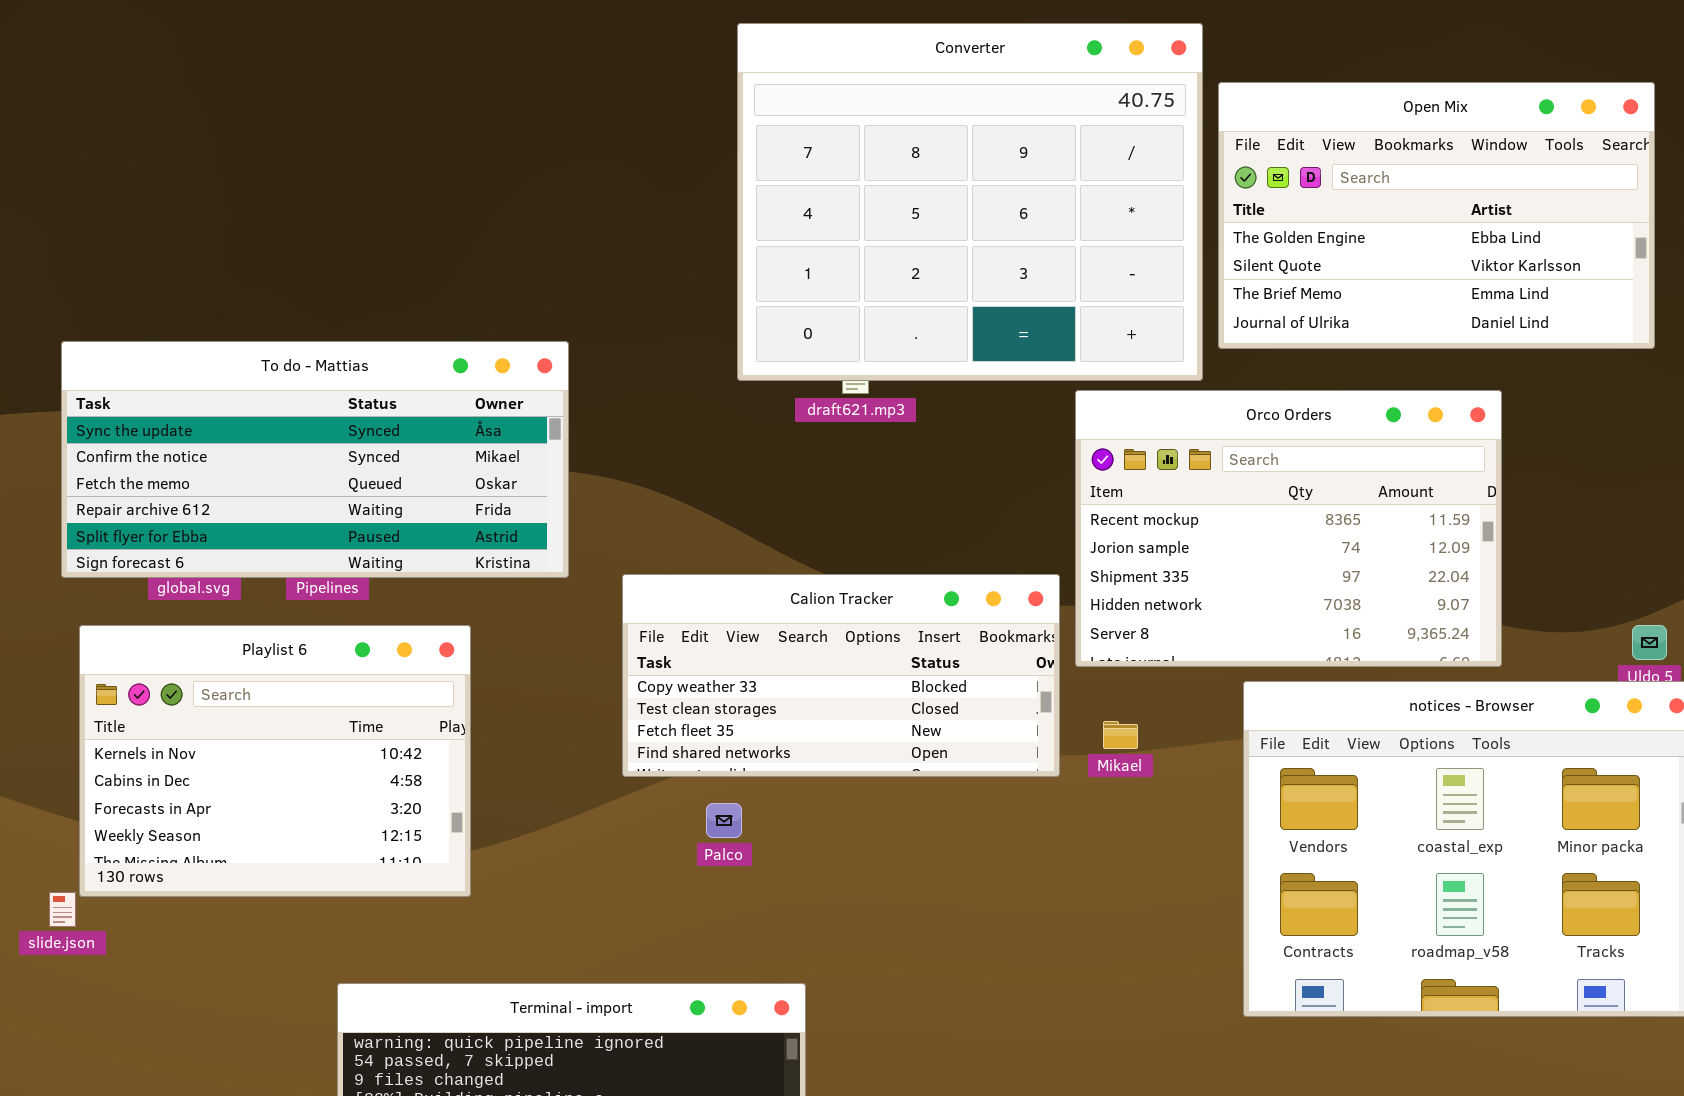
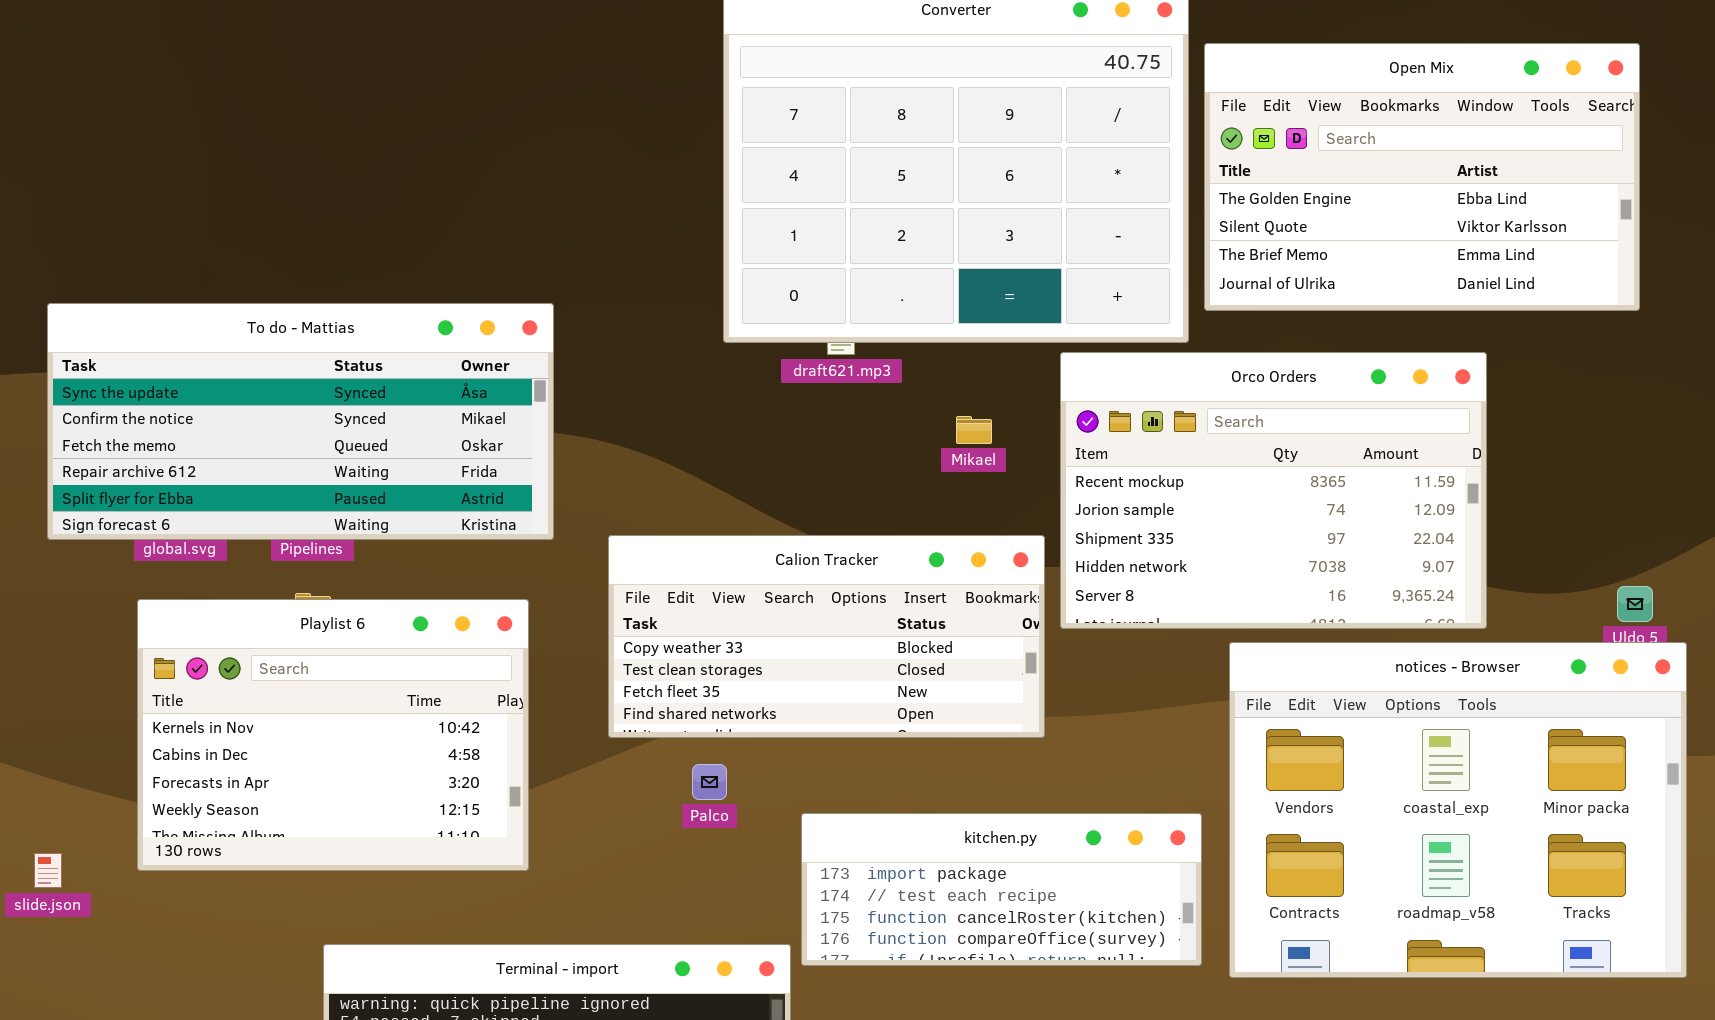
Playlist 6: [79,625,471,897] -> [137,599,529,871], moved
Mikael: [1103,721,1138,749] -> [956,416,992,444], moved
kitchen.py: none -> [801,813,1202,966], opened

